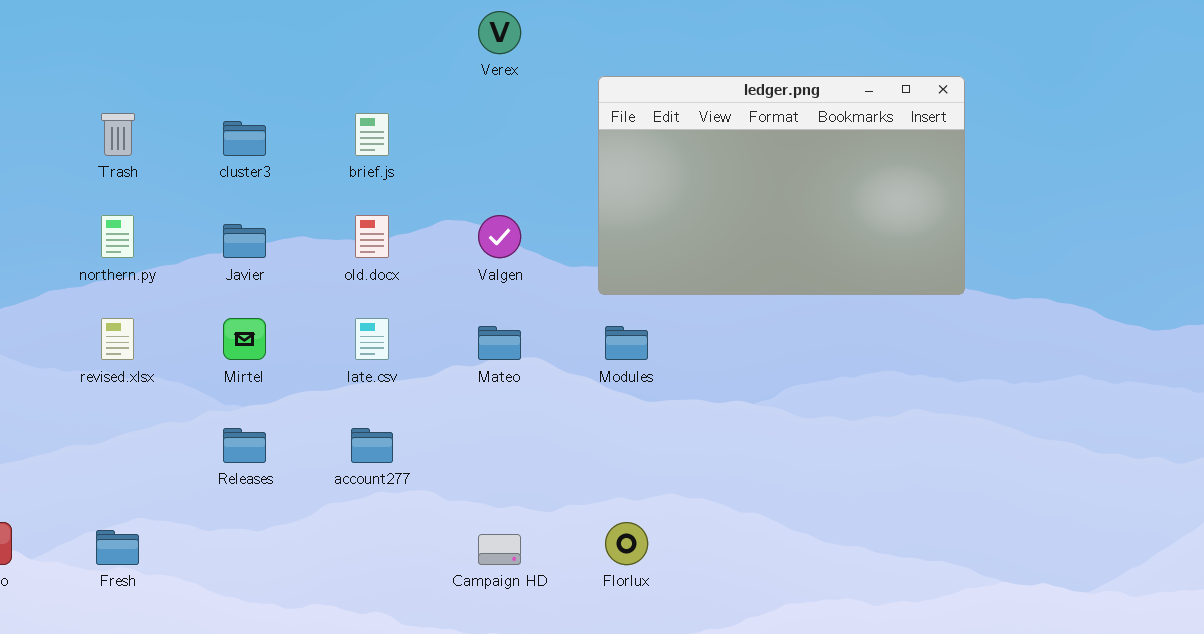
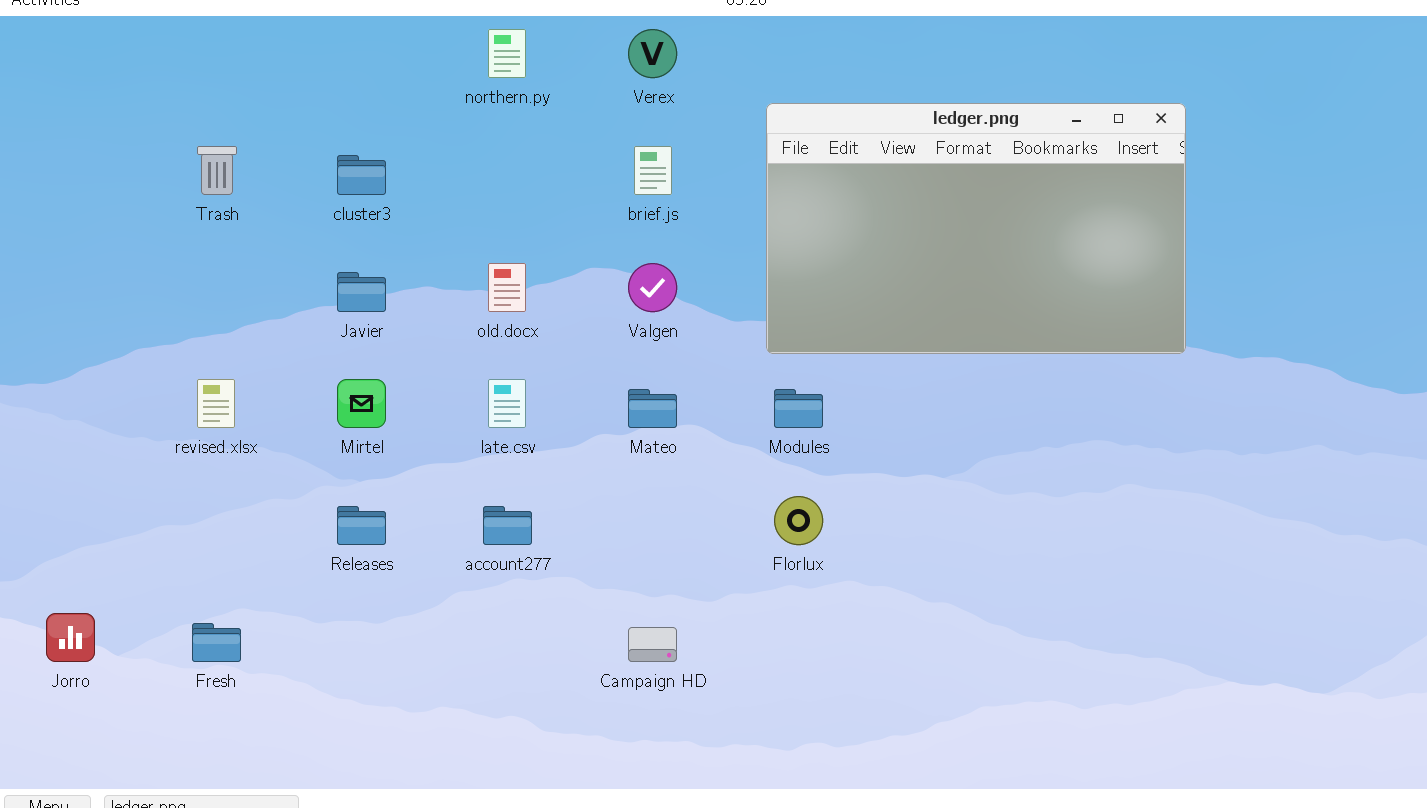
brief.js: [355,113,389,156] -> [634,146,672,195], moved
northern.py: [101,215,134,258] -> [488,29,526,78], moved
Florlux: [605,522,648,565] -> [774,496,823,545], moved

